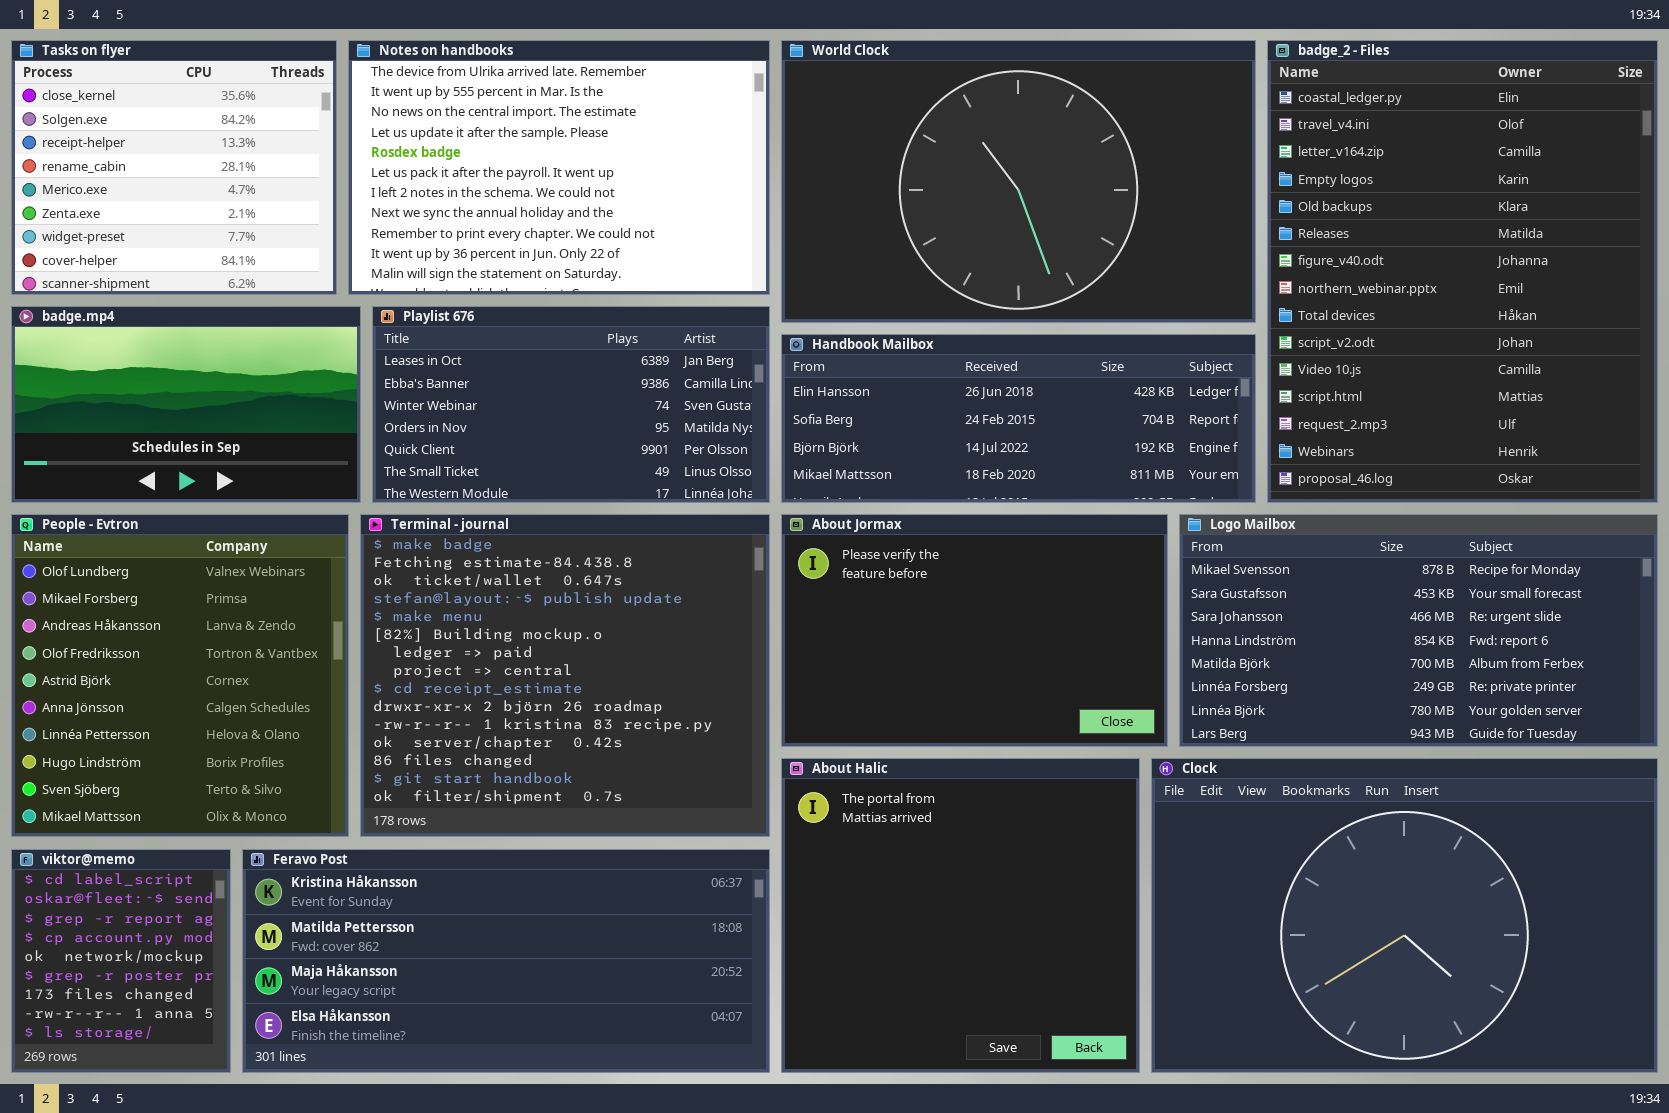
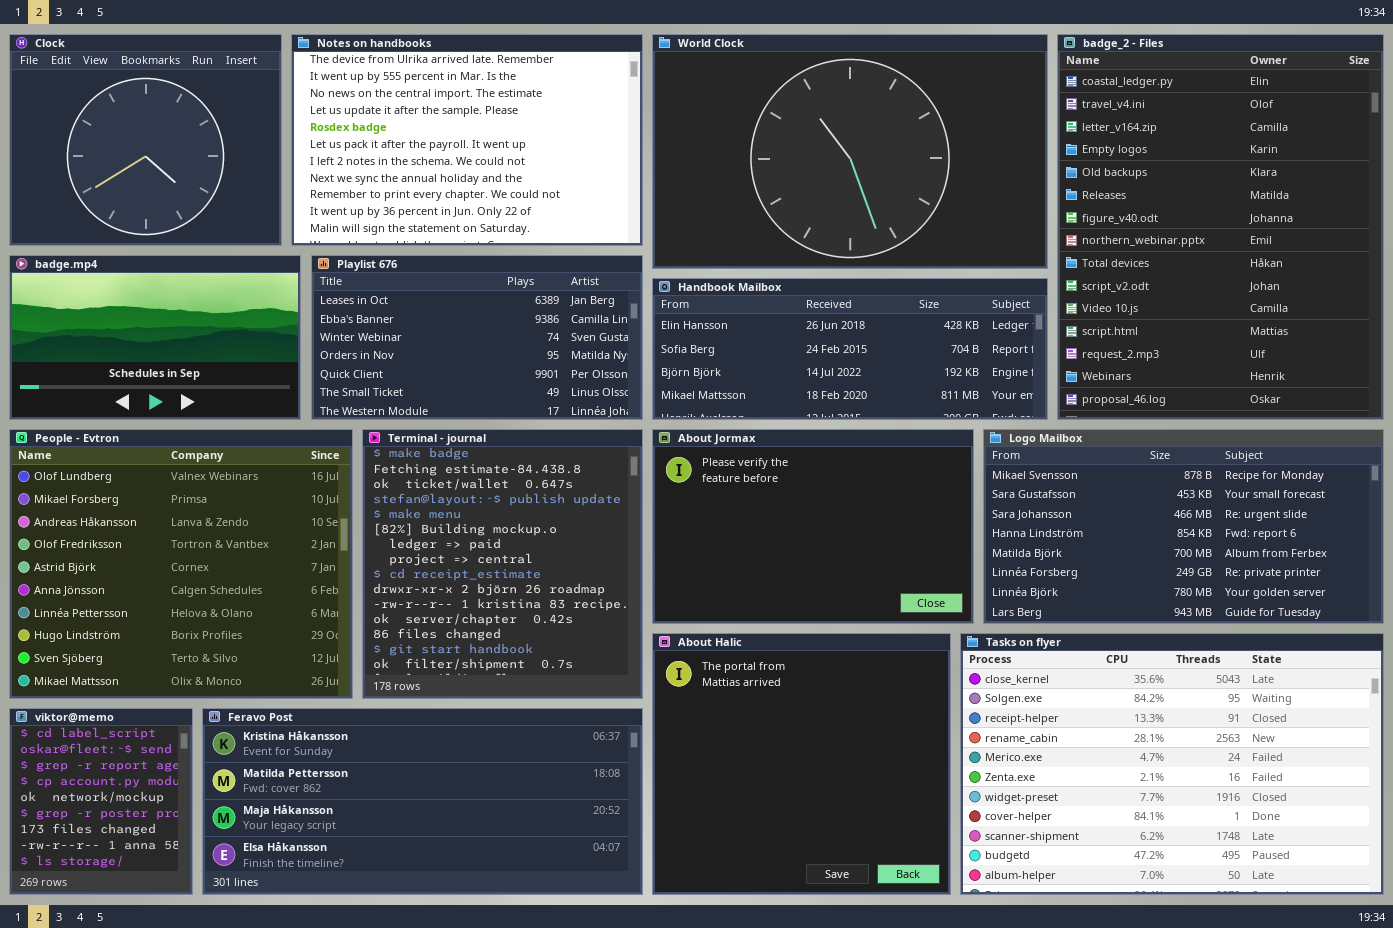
Tasks on flyer: [11,40,337,295] -> [960,633,1384,895], moved, resized
People - Evtron: [11,514,349,837] -> [9,429,353,699], resized
Terminal - journal: [360,514,770,837] -> [362,429,643,699], resized
Clock: [1151,758,1658,1073] -> [9,34,282,246], moved, resized

